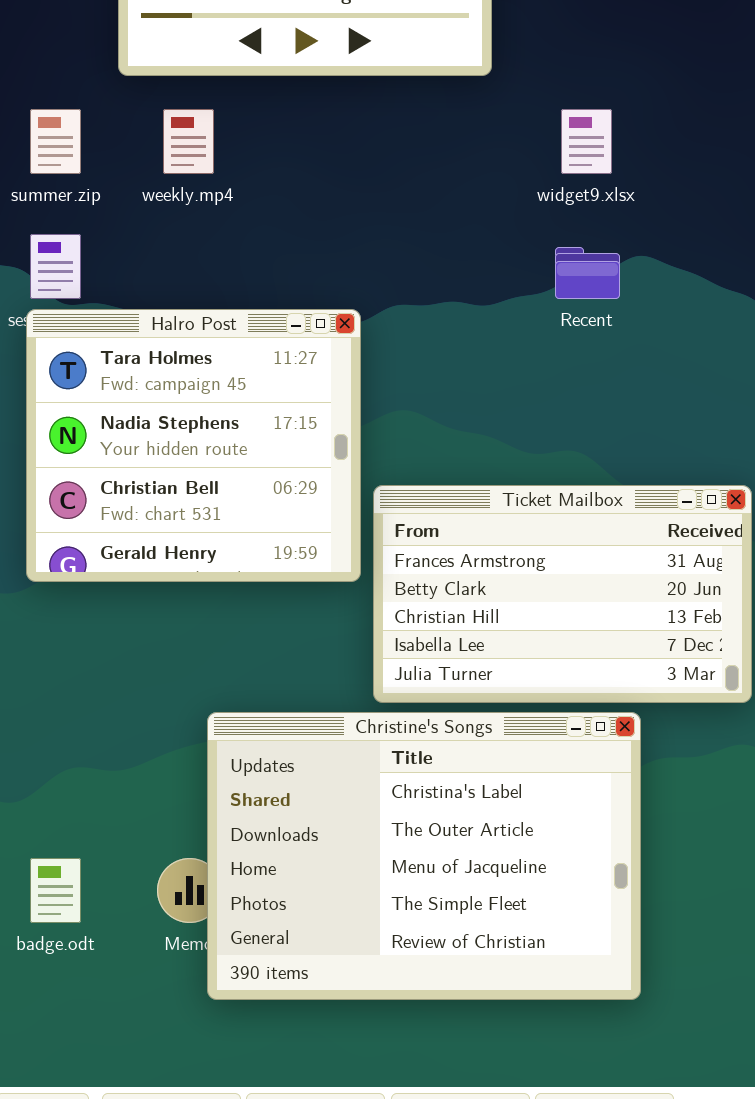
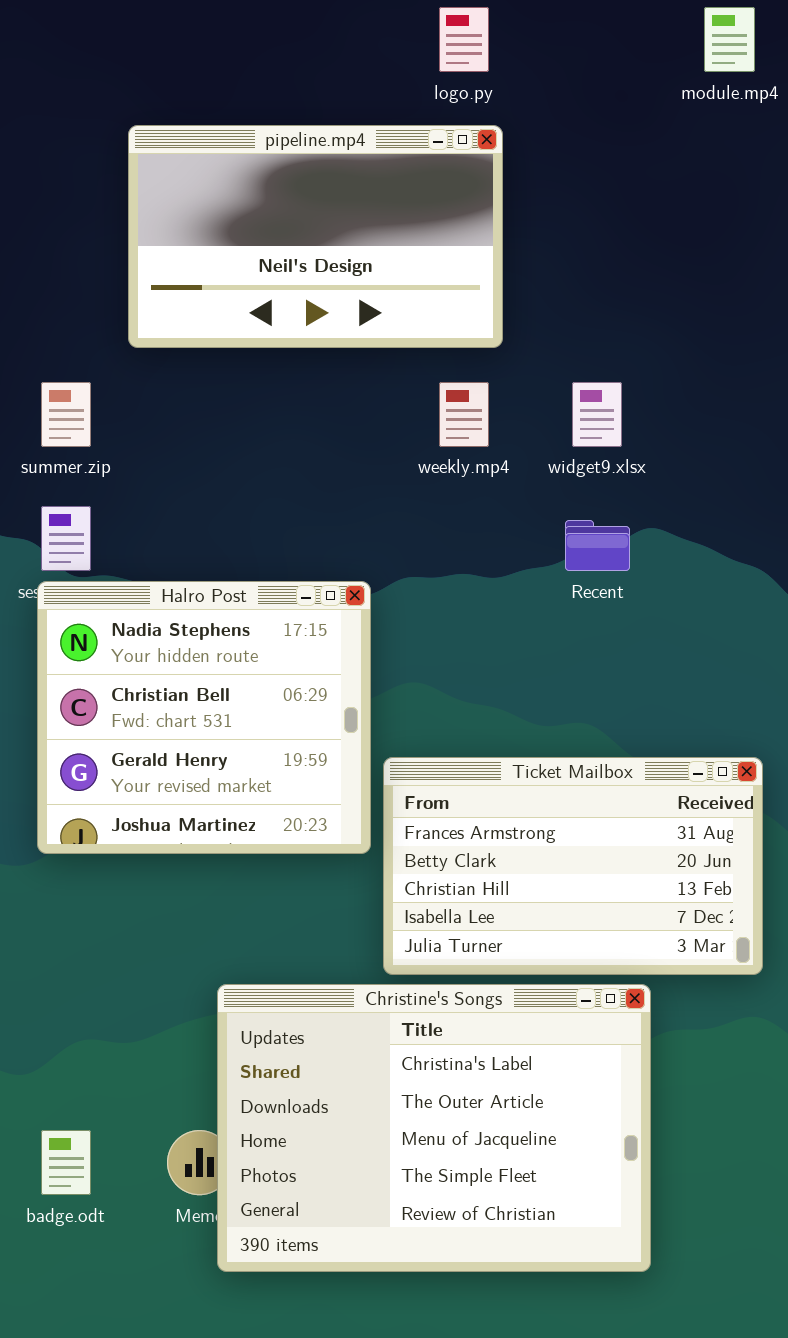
weekly.mp4: [163,109,214,174] -> [439,382,489,447], moved
Halro Post: [26,309,361,582] -> [37,581,371,854], scrolled down 1 row

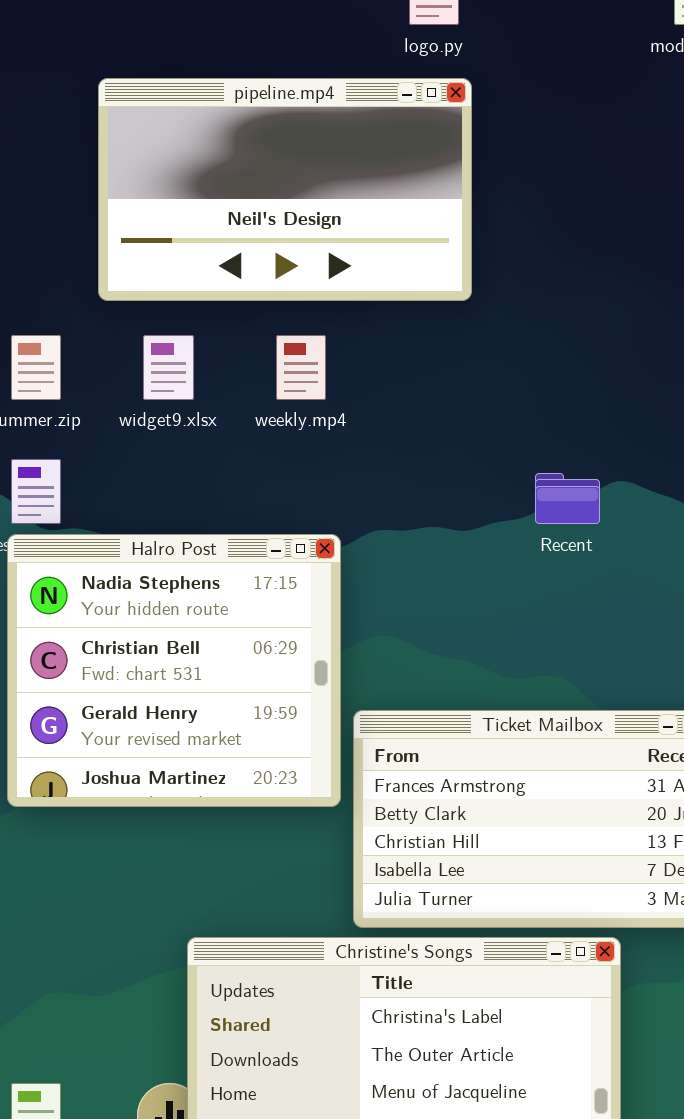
weekly.mp4: [439,382,489,447] -> [276,335,326,400], moved
widget9.xlsx: [572,382,622,447] -> [143,335,194,400], moved

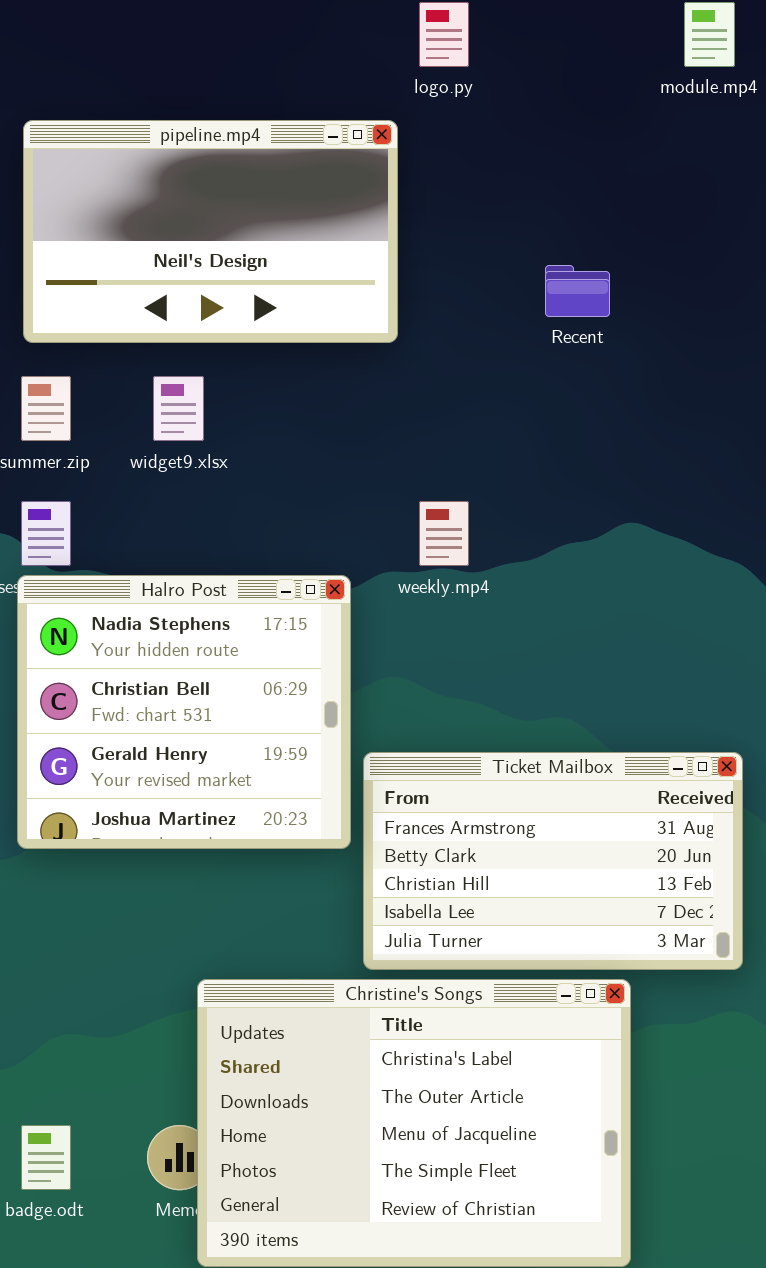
pipeline.mp4: [98,78,472,301] -> [23,120,398,343], moved
weekly.mp4: [276,335,326,400] -> [419,501,469,566], moved
Recent: [535,473,600,524] -> [545,265,610,317], moved

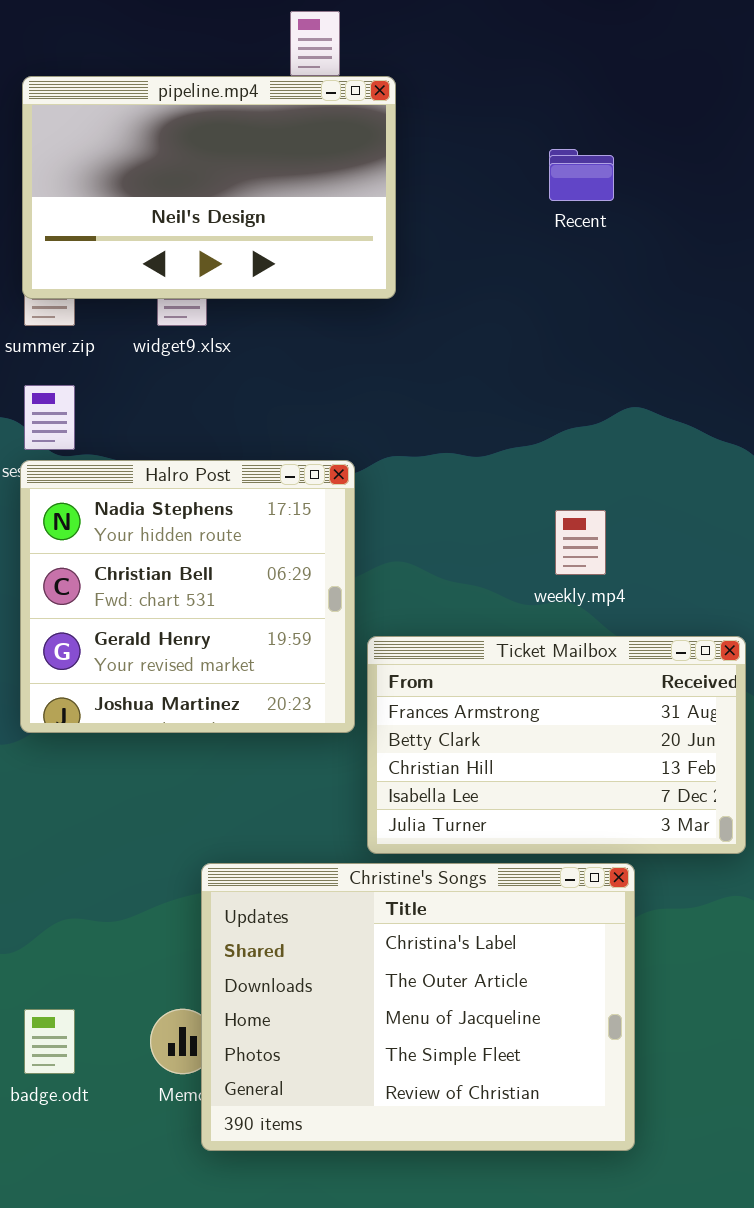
pipeline.mp4: [23,120,398,343] -> [22,76,396,299], moved
weekly.mp4: [419,501,469,566] -> [555,510,606,575], moved

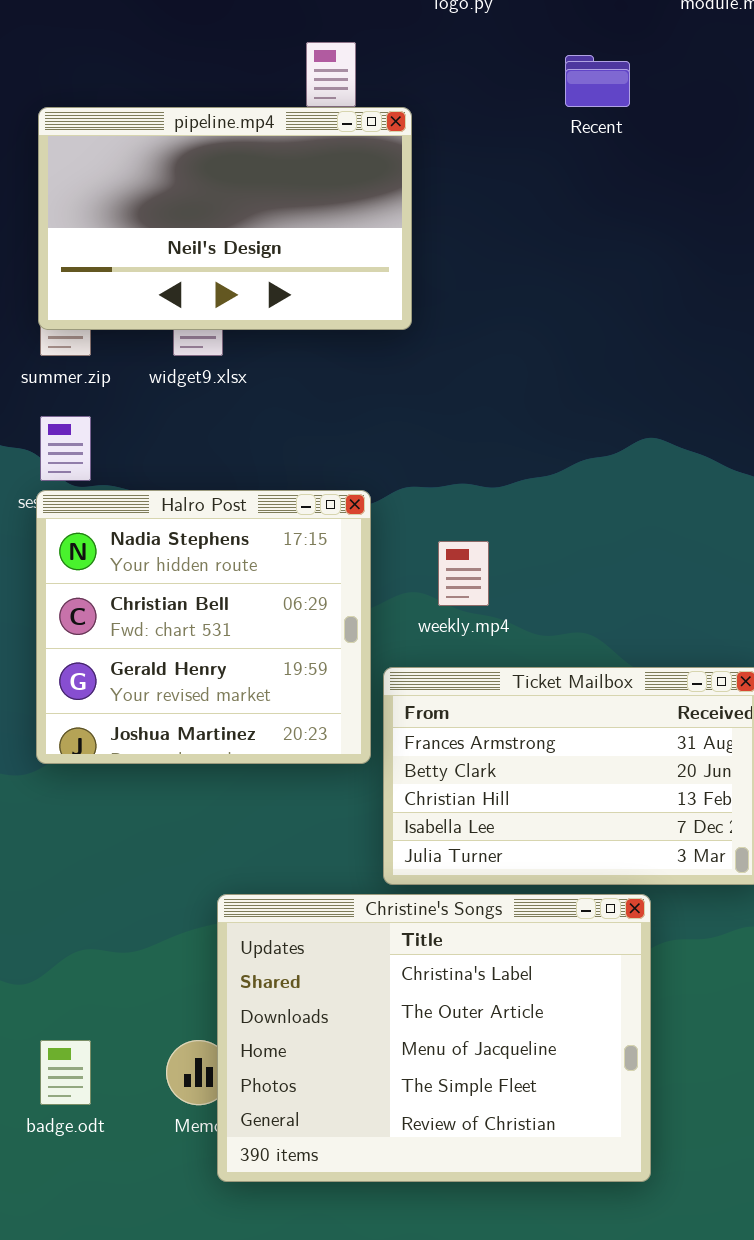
Recent: [549,149,614,201] -> [565,55,630,107], moved
weekly.mp4: [555,510,606,575] -> [438,541,489,606], moved

